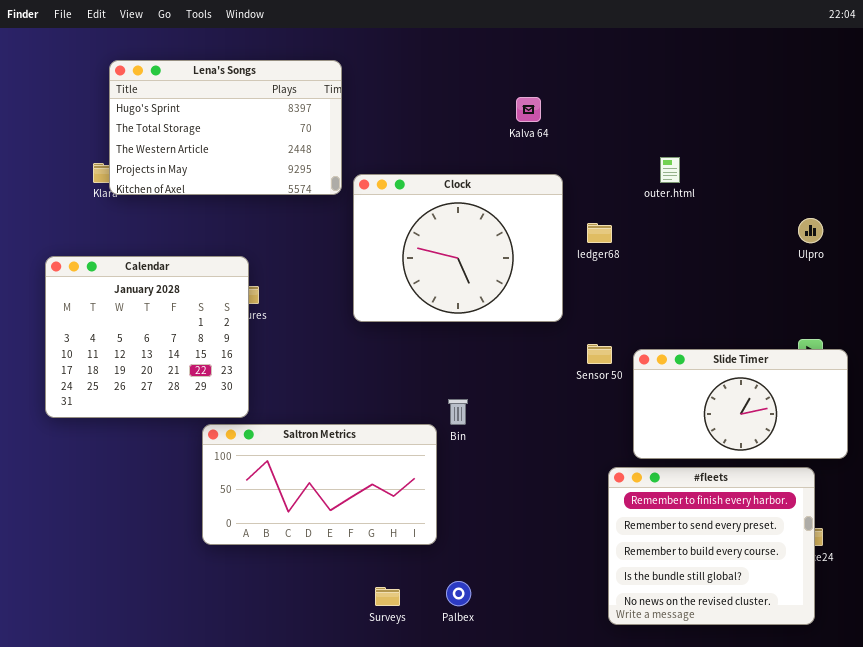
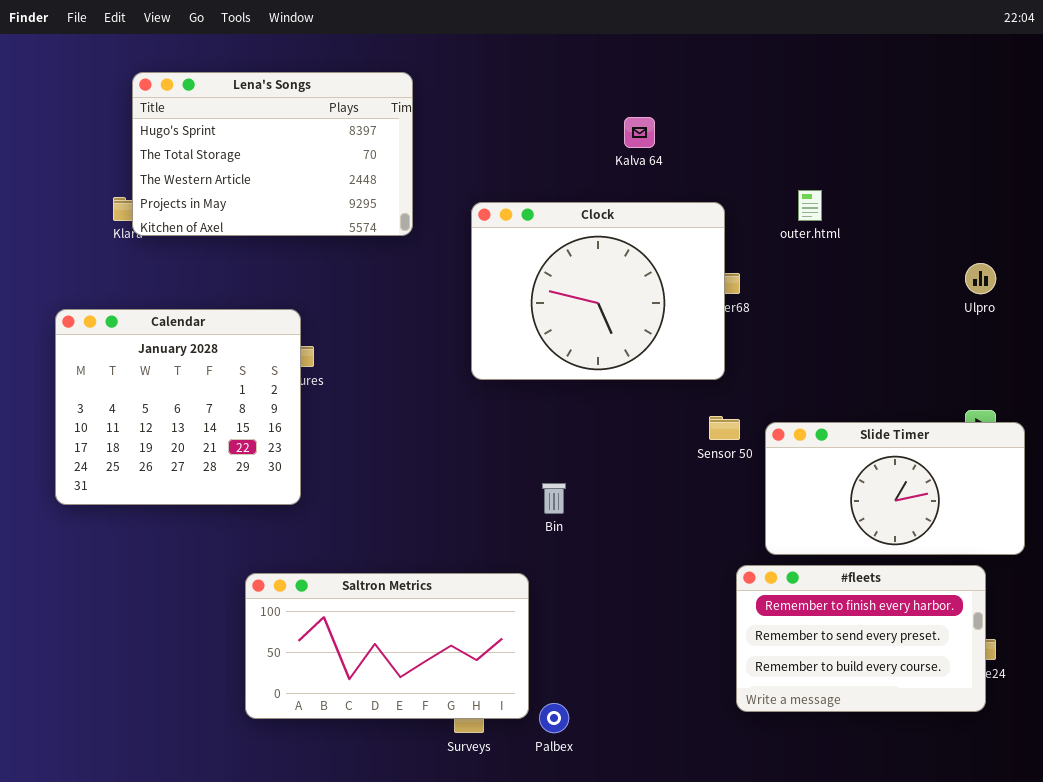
Clock: [353,174,563,322] -> [471,202,725,380], moved
Saltron Metrics: [202,424,437,545] -> [245,573,529,719], moved
#fleets: [608,467,815,625] -> [736,565,986,712], resized

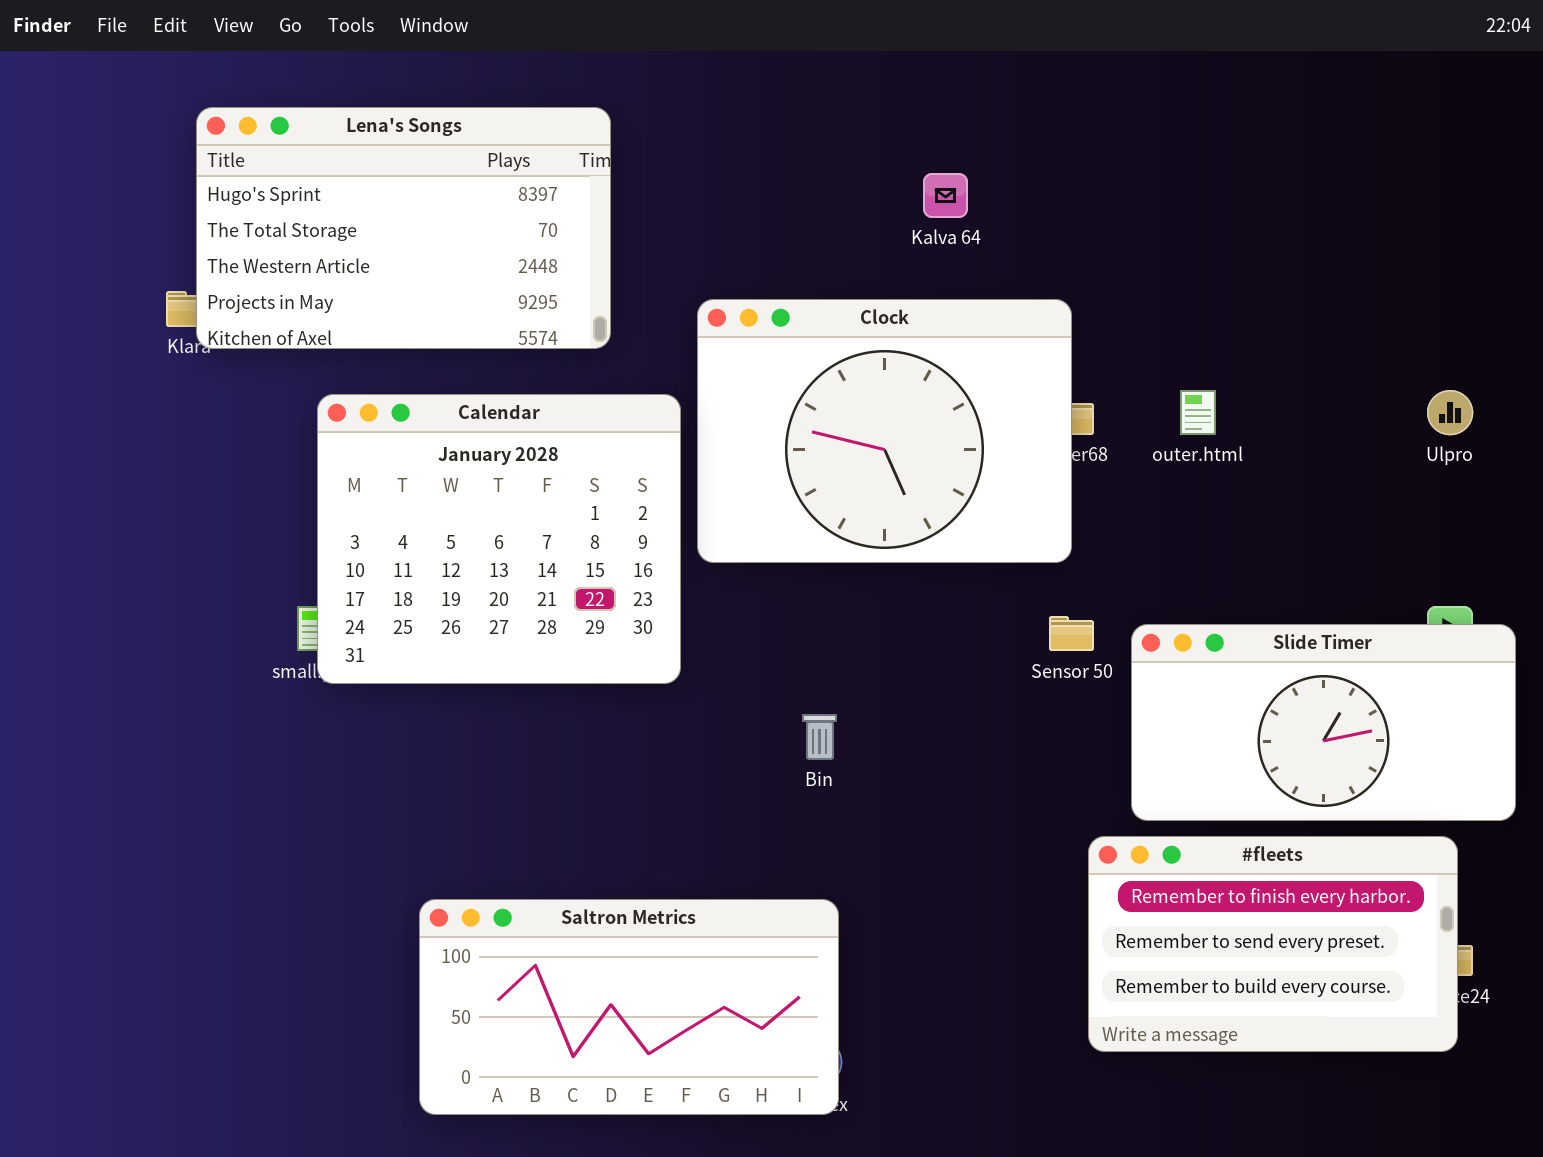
outer.html: [798,190,822,221] -> [1180,390,1216,435], moved
Calendar: [55,309,301,505] -> [317,394,681,684], moved
Saltron Metrics: [245,573,529,719] -> [419,899,839,1115], moved

